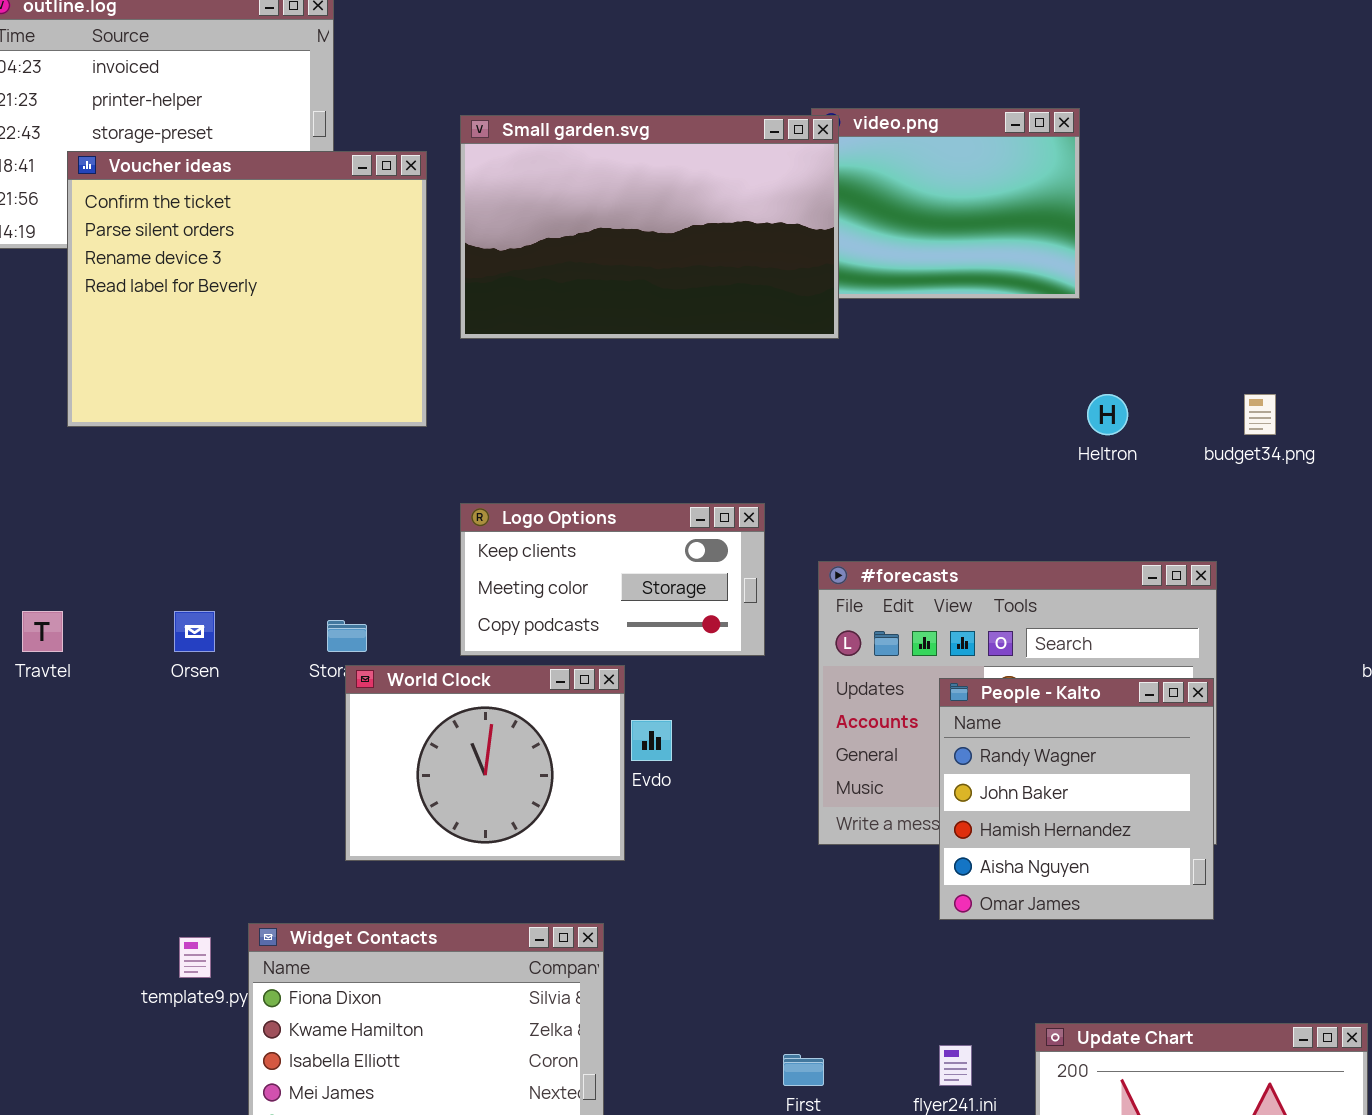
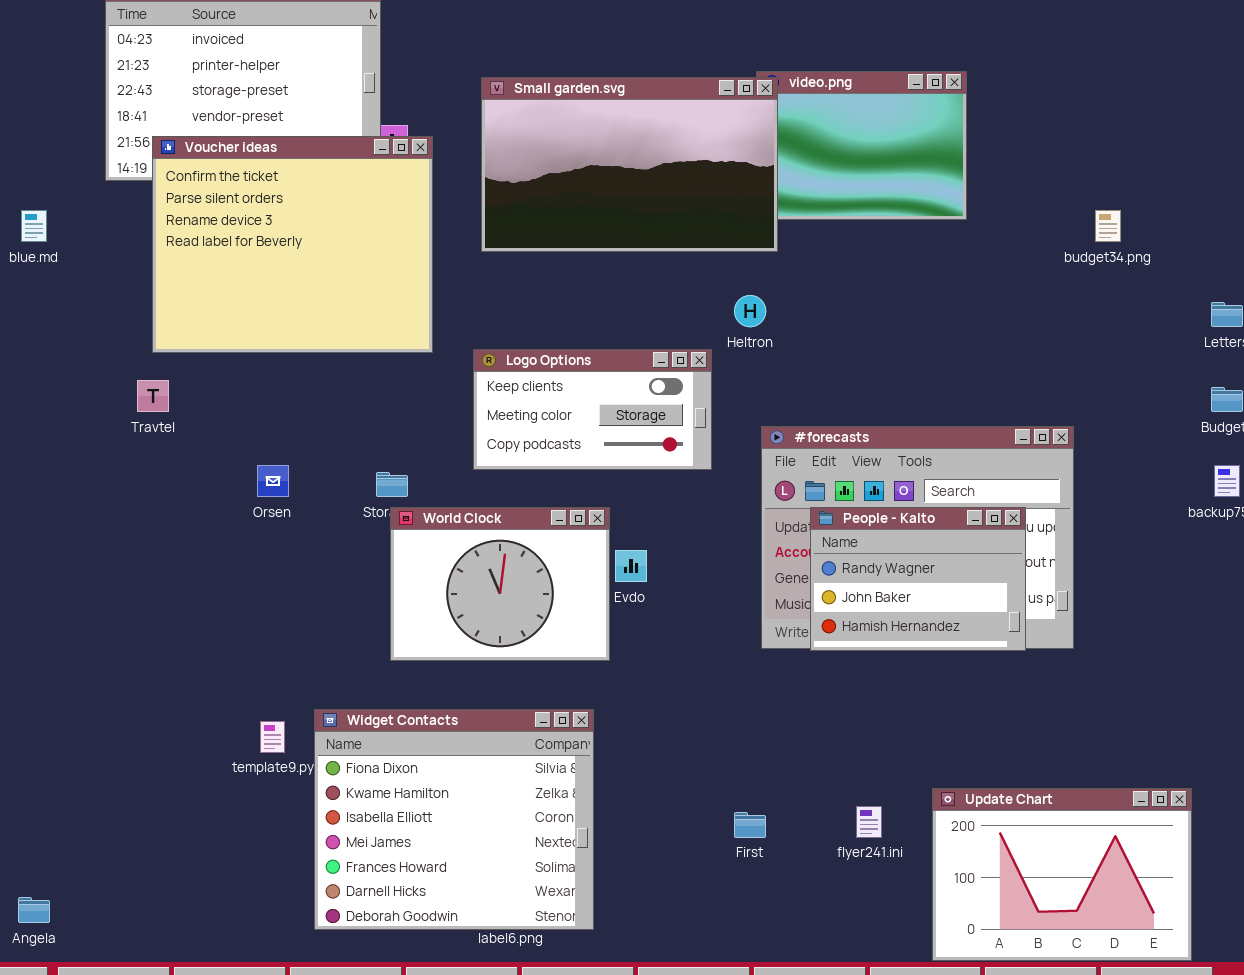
Voucher ideas: [67,151,427,427] -> [152,136,433,353], moved
Heltron: [1087,394,1128,435] -> [734,295,766,327], moved
budget34.png: [1244,394,1276,435] -> [1095,210,1121,242], moved
Logo Options: [460,503,765,656] -> [473,349,712,470], moved
Travtel: [22,611,63,652] -> [137,380,169,412], moved
People - Kalto: [939,678,1214,920] -> [810,507,1026,651], moved, resized

